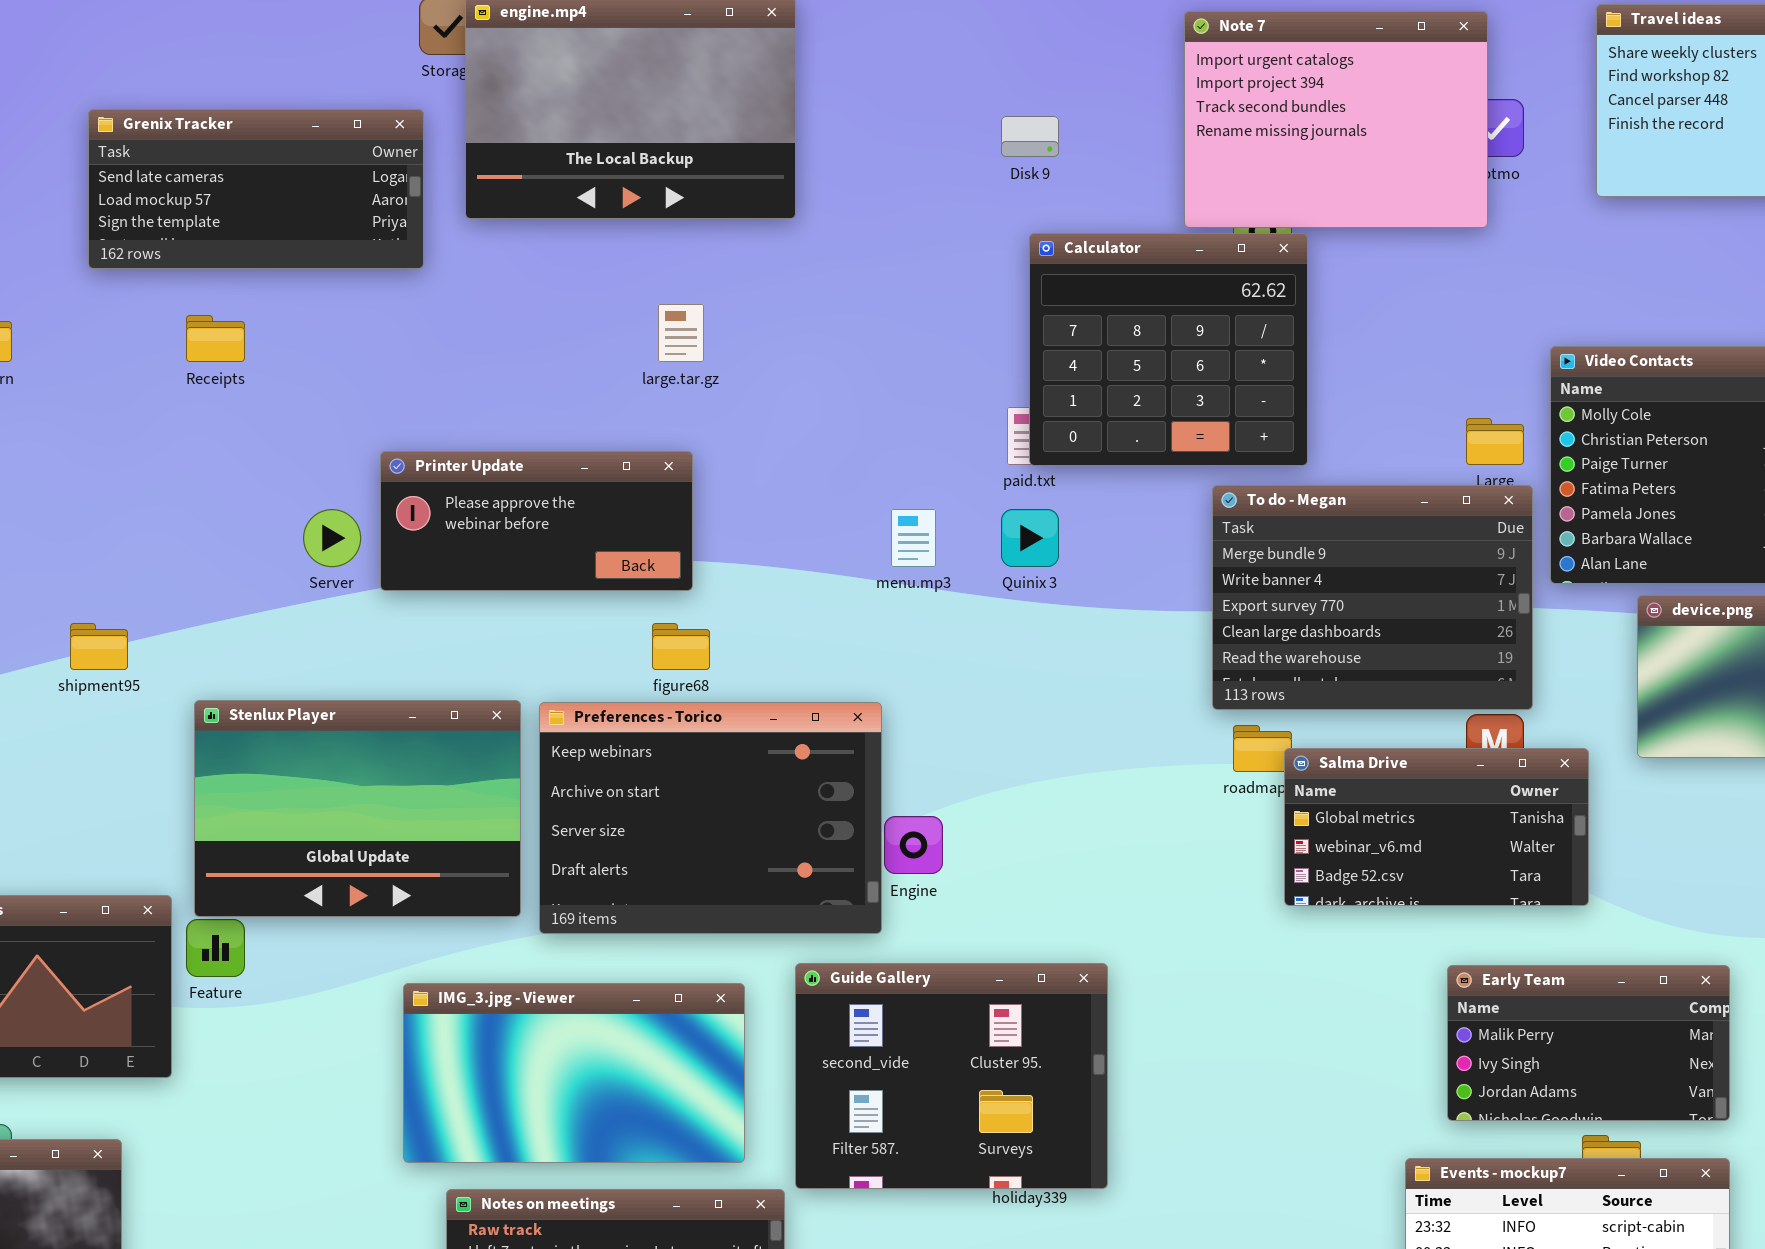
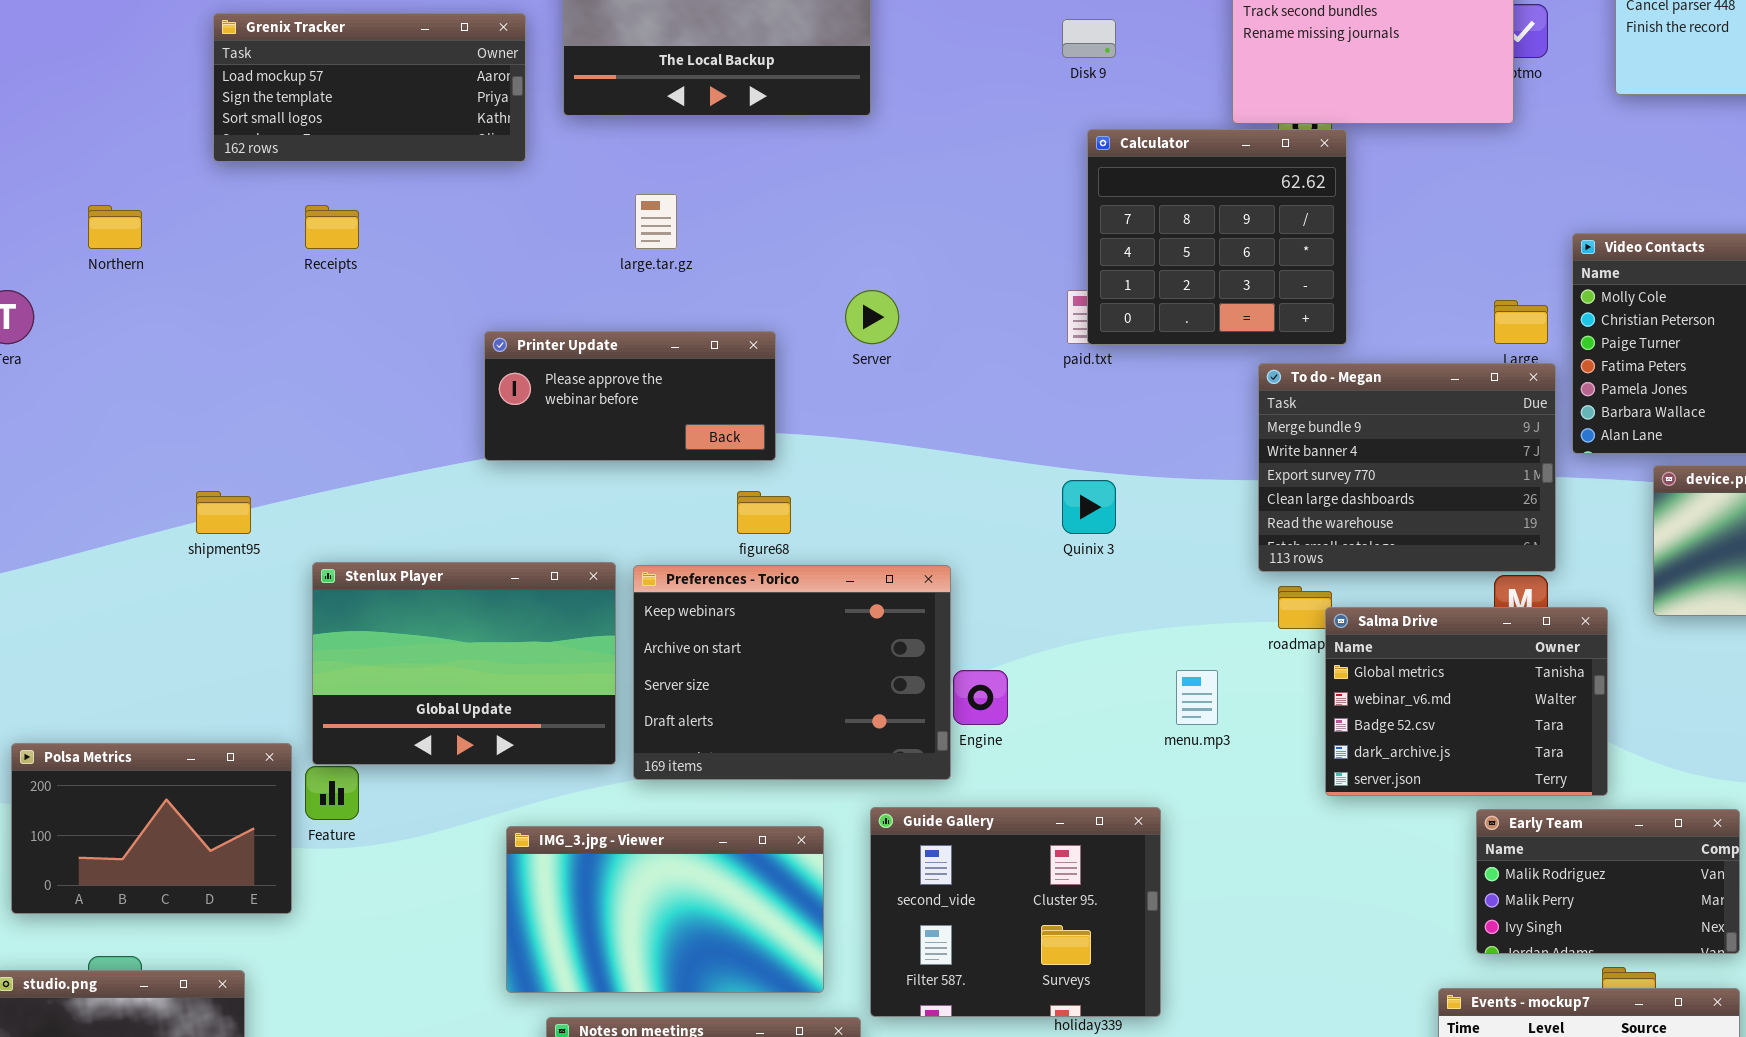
Grenix Tracker: [88,109,424,269] -> [213,13,526,162], scrolled down 1 row
large.tar.gz: [658,304,704,362] -> [635,194,677,249], moved
Server: [303,509,361,567] -> [845,290,899,344], moved
menu.mp3: [891,509,936,567] -> [1176,670,1218,725], moved
Quinix 3: [1001,509,1059,567] -> [1062,480,1116,534], moved
Salma Drive: [1284,748,1589,906] -> [1325,607,1608,796], resized
Early Team: [1447,965,1730,1121] -> [1476,809,1740,954], scrolled up 1 row

